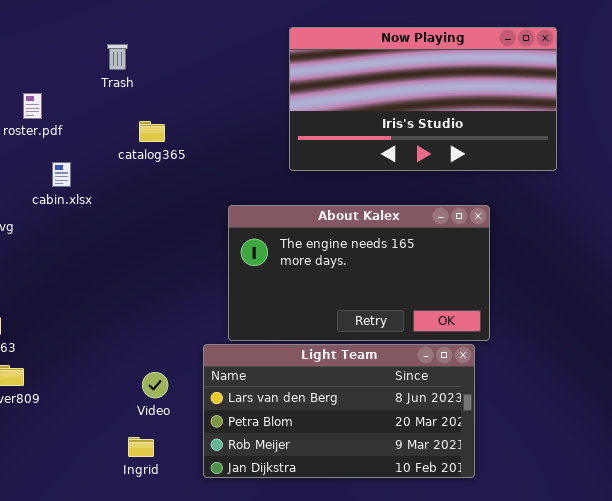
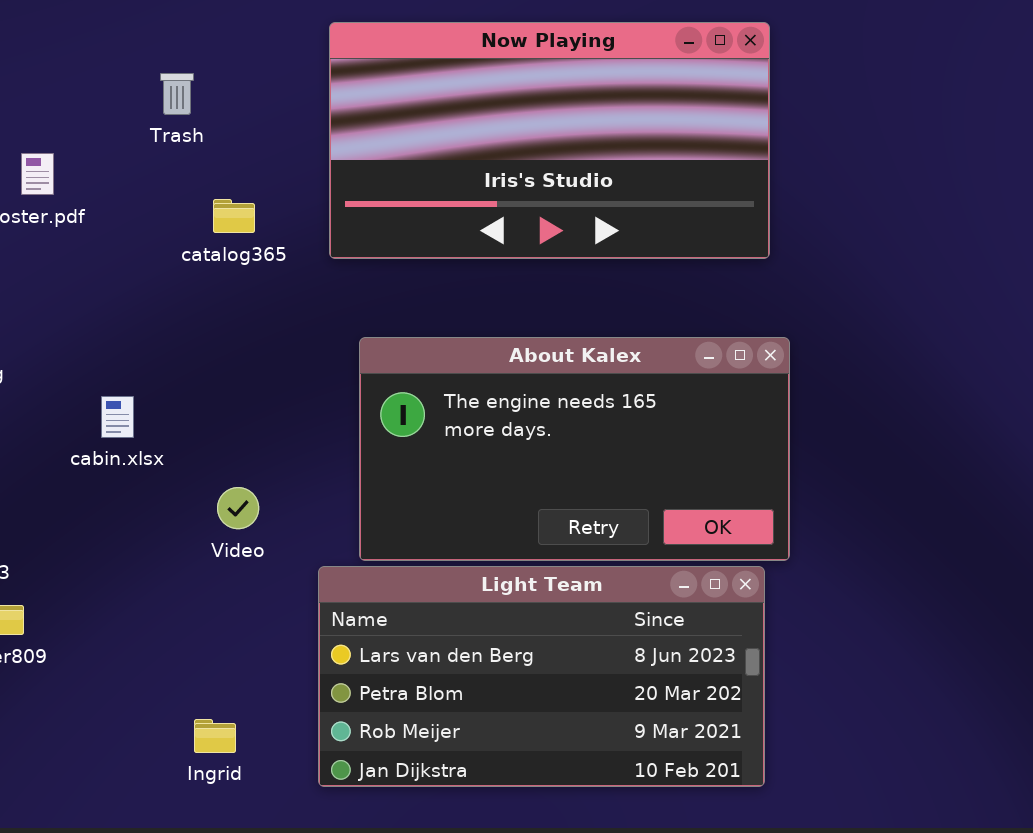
Now Playing: [289,27,557,171] -> [329,22,770,259], moved
cabin.xlsx: [52,162,71,187] -> [101,396,134,438], moved
Video: [142,372,168,398] -> [217,487,259,529], moved

